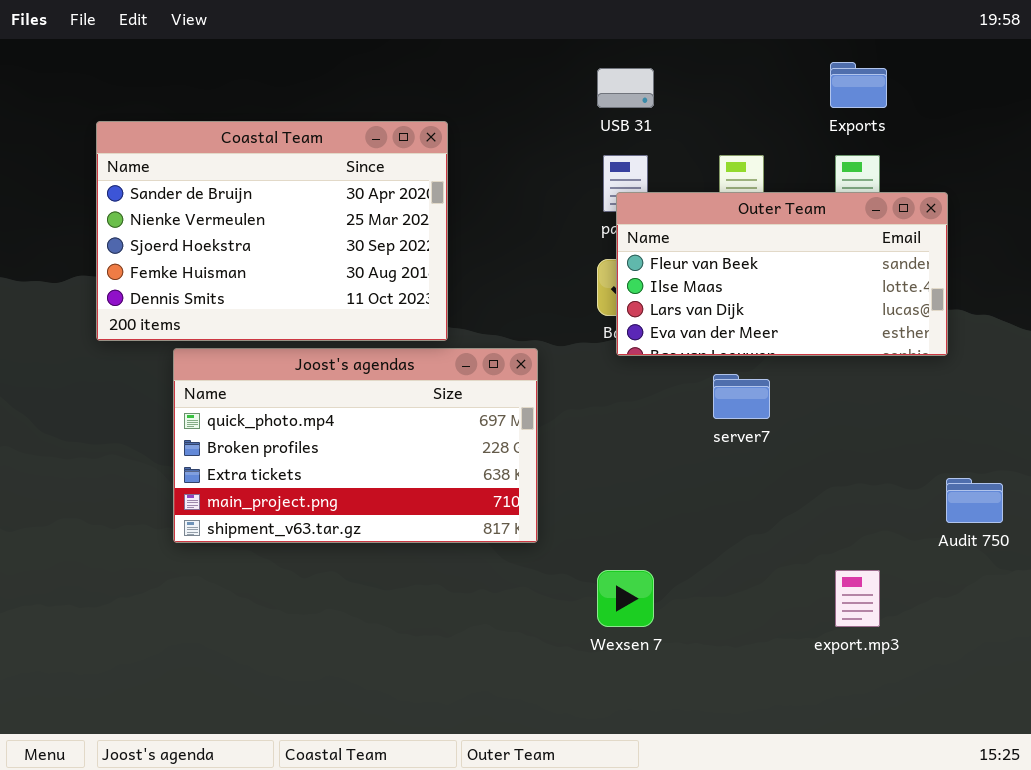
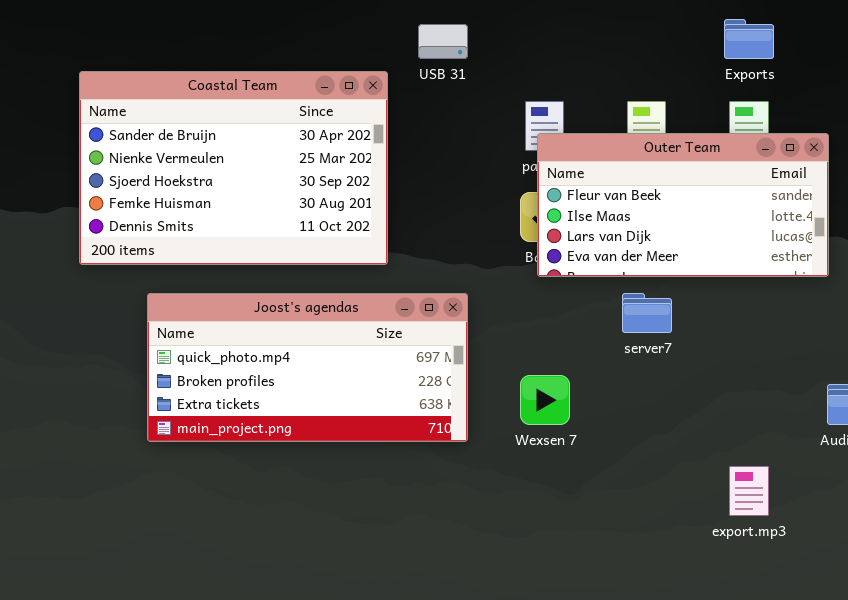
USB 31: [597,68,654,108] -> [418,24,468,59], moved
Joost's agendas: [173,348,538,543] -> [147,293,468,442], resized
Wexsen 7: [597,570,654,627] -> [520,375,570,425], moved

